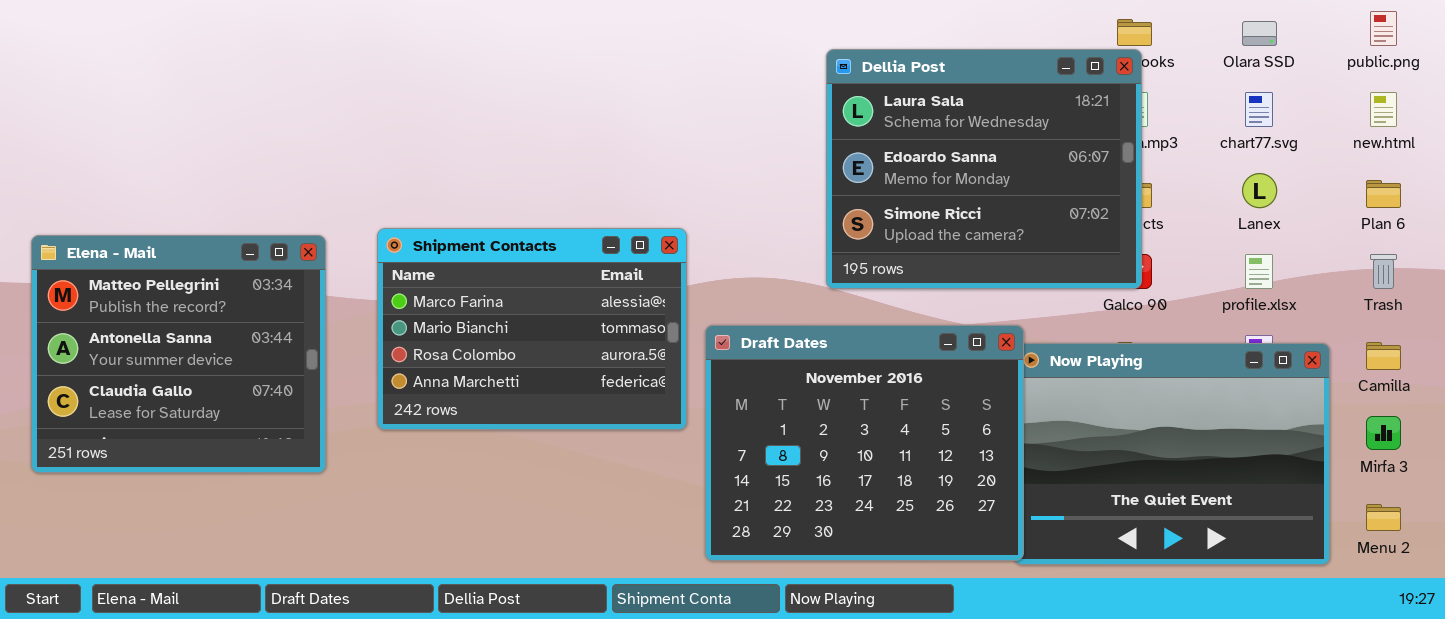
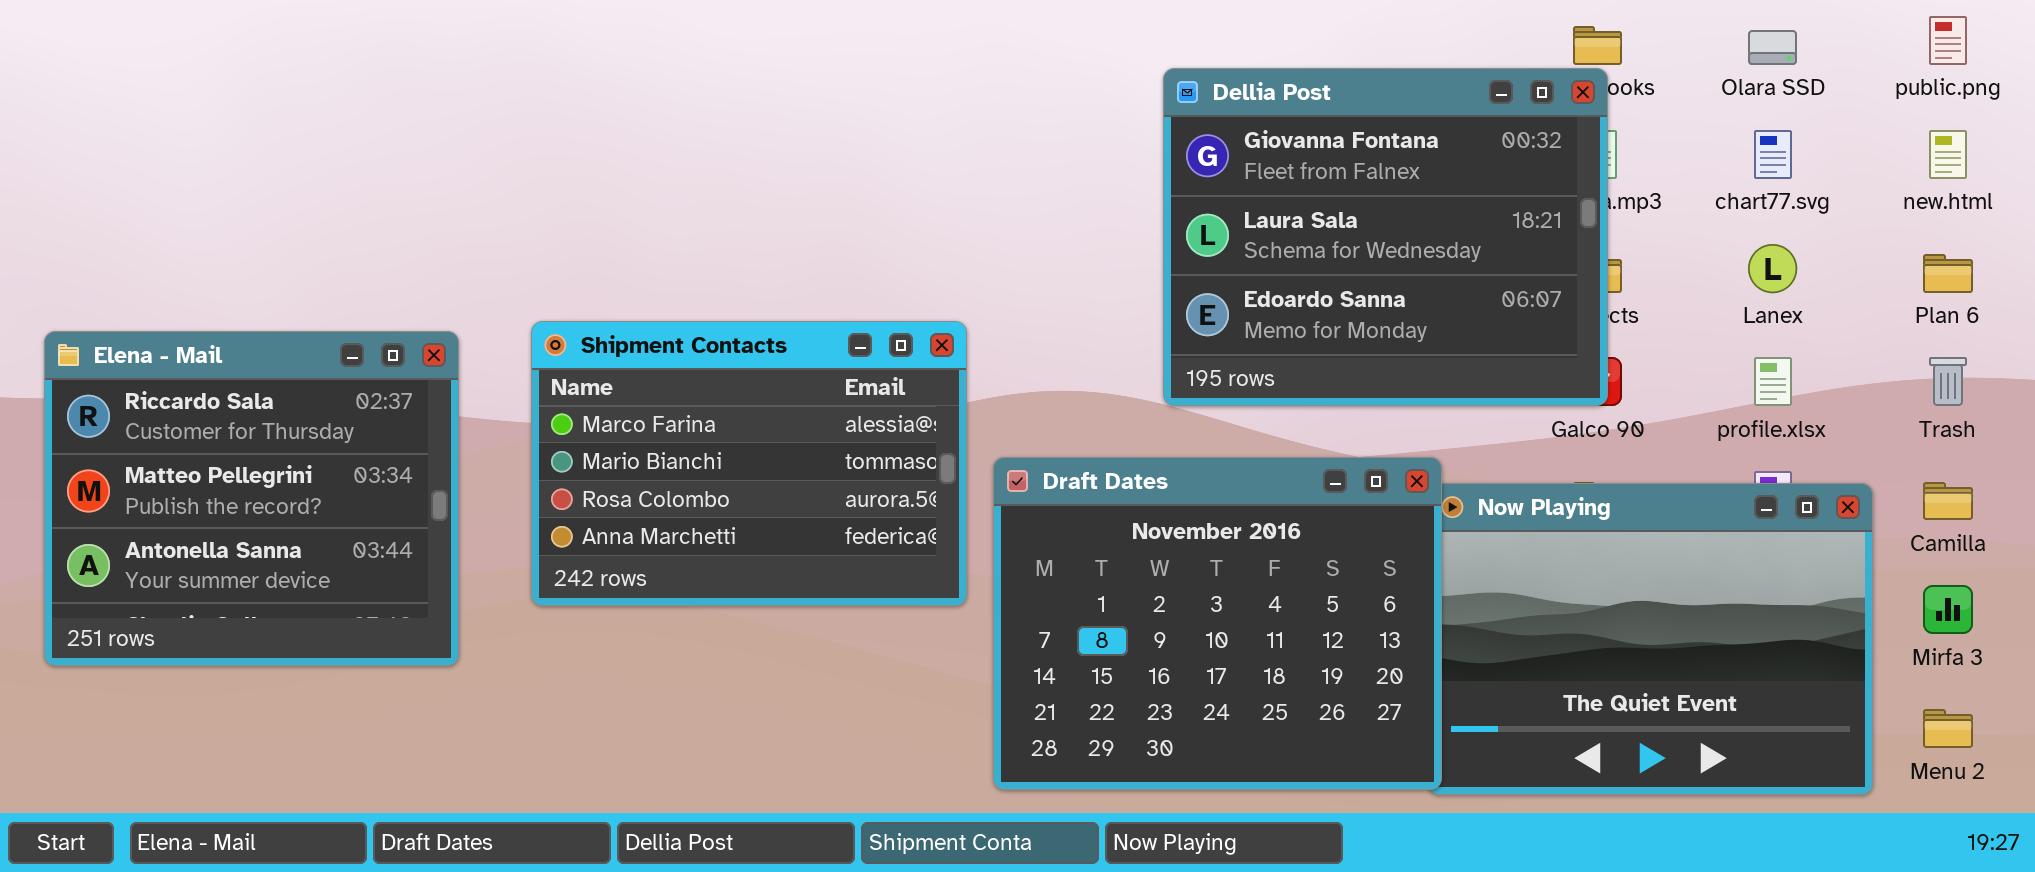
Dellia Post: [826,49,1142,289] -> [1163,68,1608,406], scrolled up 1 row
Elena - Mail: [31,235,326,473] -> [44,331,459,666], scrolled up 1 row

